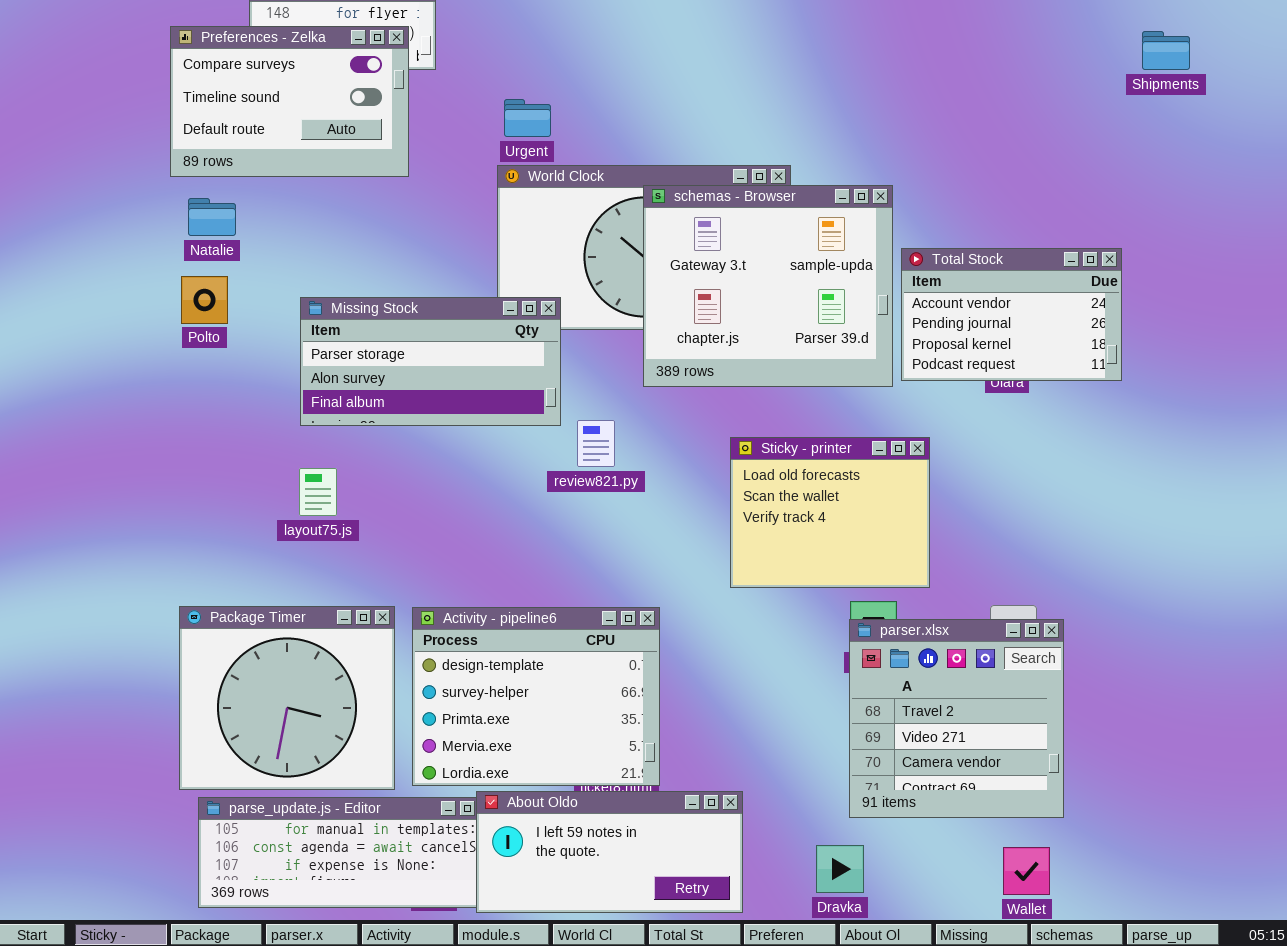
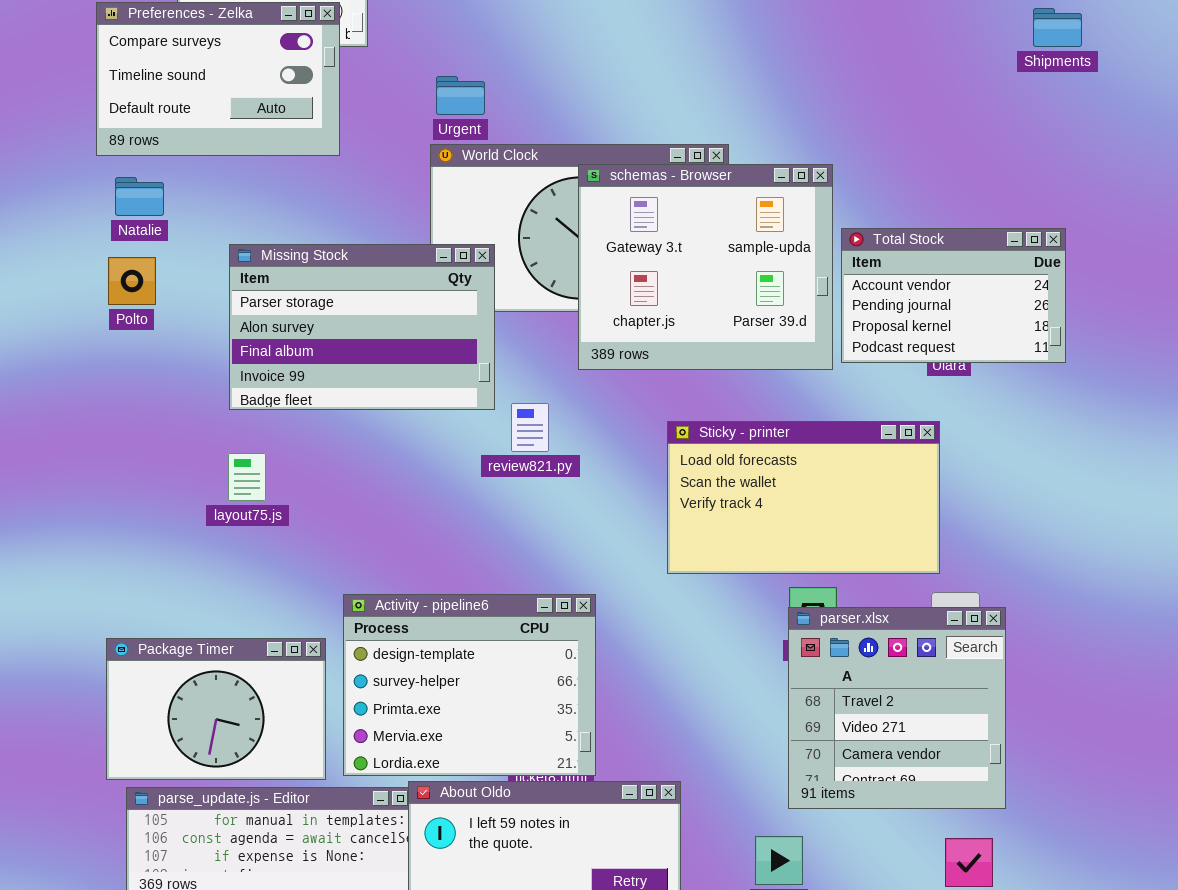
Shipments: [1142,31,1190,70] -> [1033,8,1082,47], moved
Missing Stock: [300,297,561,426] -> [229,244,495,410], resized
Sticky - printer: [730,437,930,588] -> [667,421,940,574], resized
Package Timer: [179,606,395,790] -> [106,638,326,780], resized

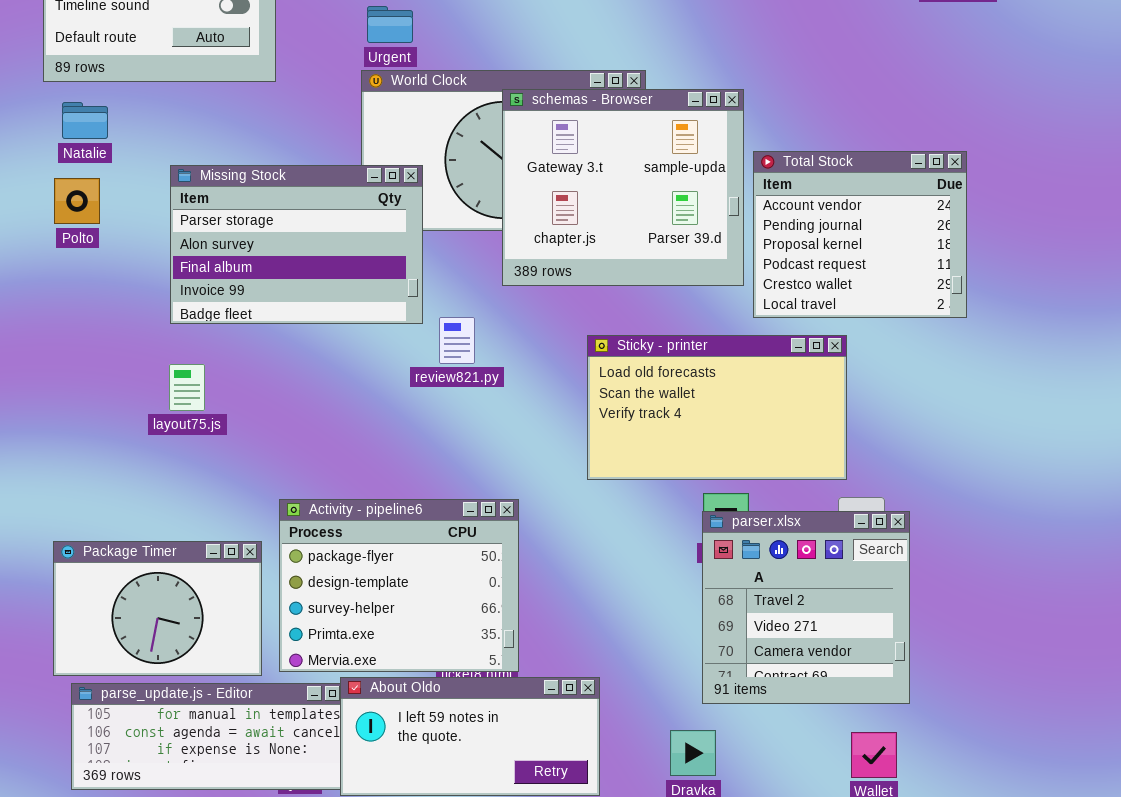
Total Stock: [841,228,1066,363] -> [753,151,967,318], resized
Activity - pipeline6: [343,594,596,776] -> [279,499,519,672], scrolled up 1 row

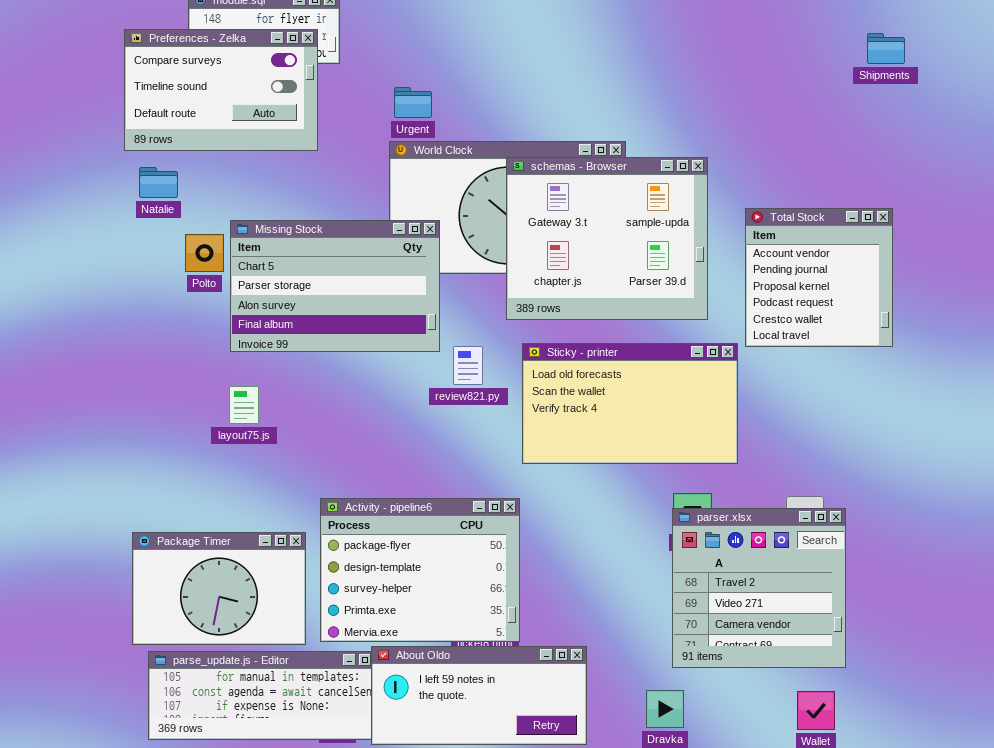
Total Stock: [753,151,967,318] -> [745,208,893,347], resized
Missing Stock: [170,165,423,324] -> [230,220,440,352], scrolled up 1 row
Polto: [54,178,100,224] -> [185,234,224,272], moved
Sticky - printer: [587,335,847,480] -> [522,343,738,464], moved

